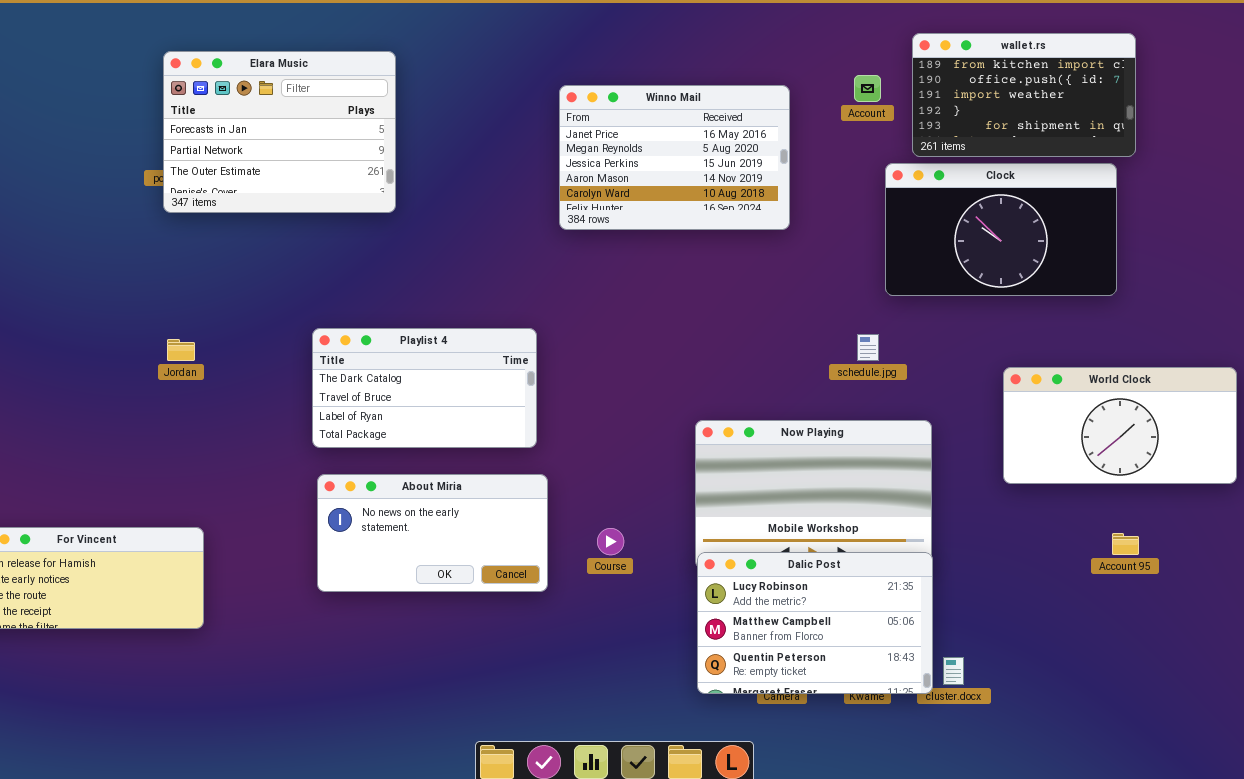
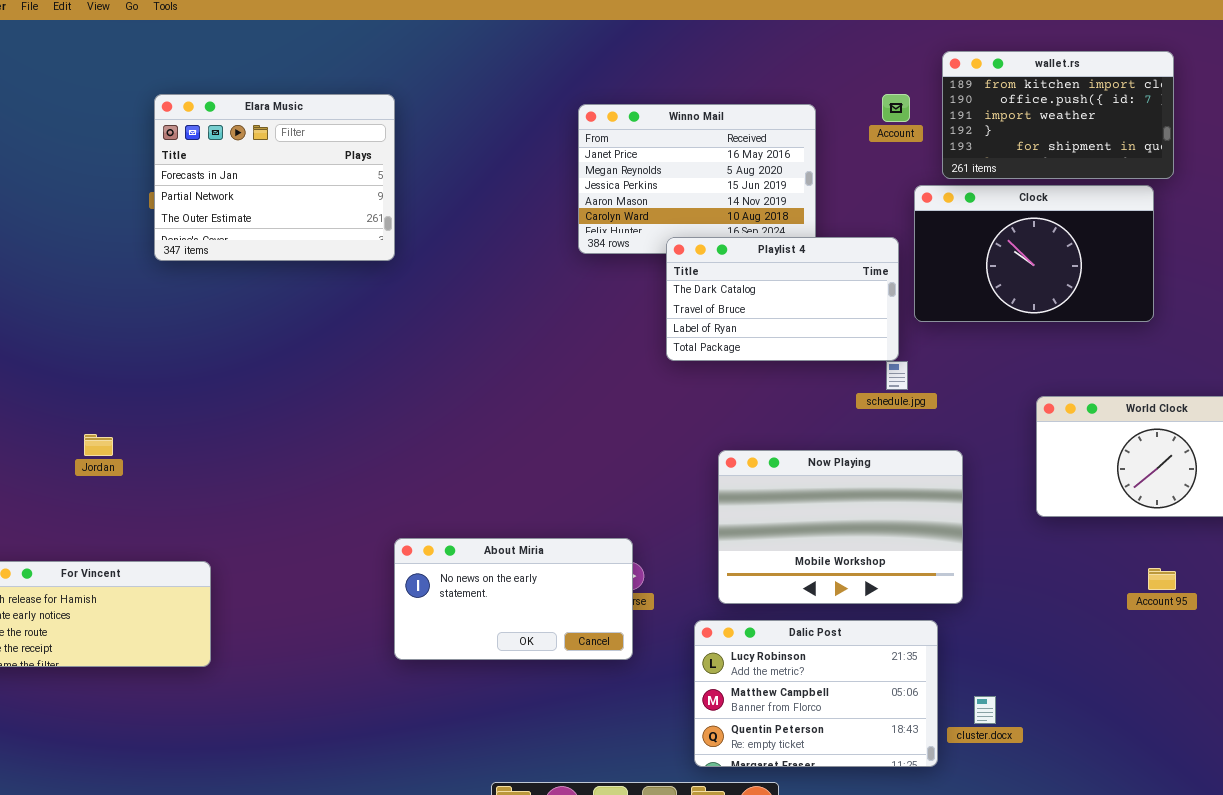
Elara Music: [163,51,396,213] -> [154,94,395,261], moved
Playlist 4: [312,328,537,448] -> [666,237,899,361], moved
Jordan: [167,339,195,361] -> [84,434,113,456], moved
About Miria: [317,474,548,592] -> [394,538,633,660], moved
Dalic Post: [697,552,933,694] -> [694,620,938,767], moved

